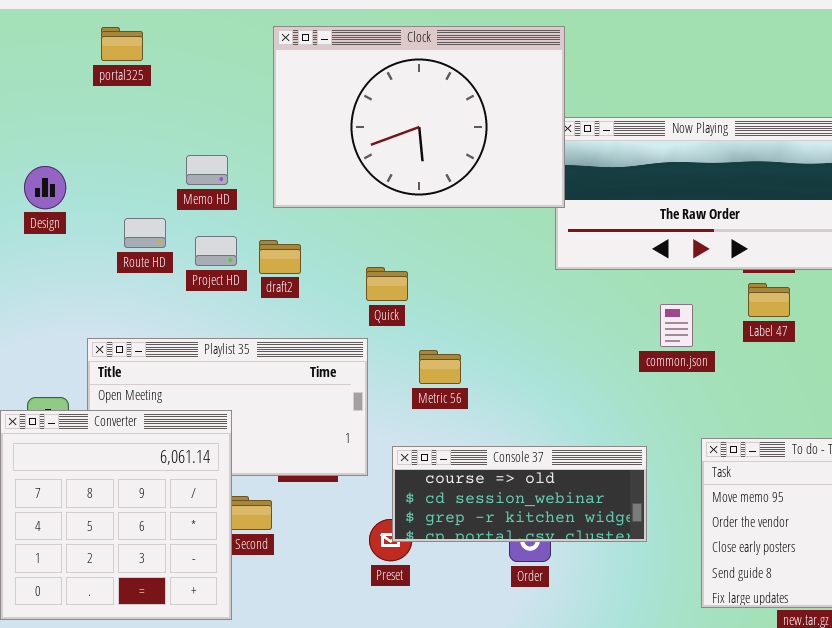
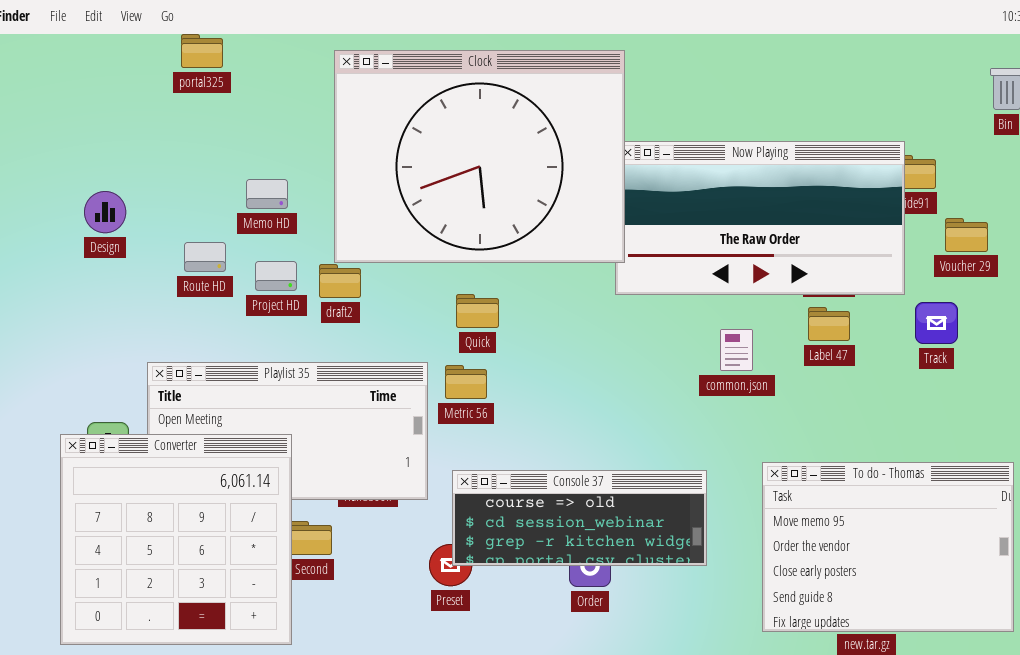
Clock: [273,26,565,208] -> [334,50,625,263], resized
portal325: [101,27,143,61] -> [181,34,223,68], moved
Quick: [366,267,408,301] -> [456,294,499,328], moved
Metric 56: [419,350,461,384] -> [445,365,487,399], moved

